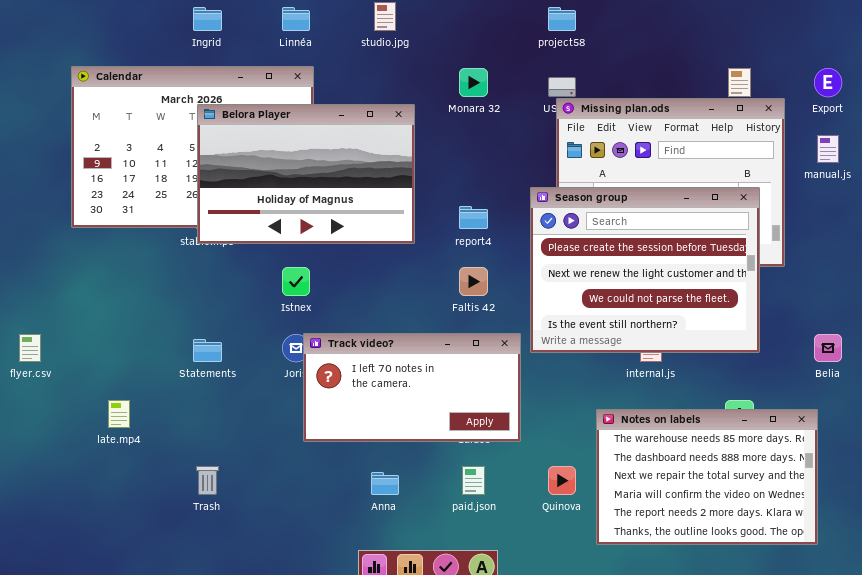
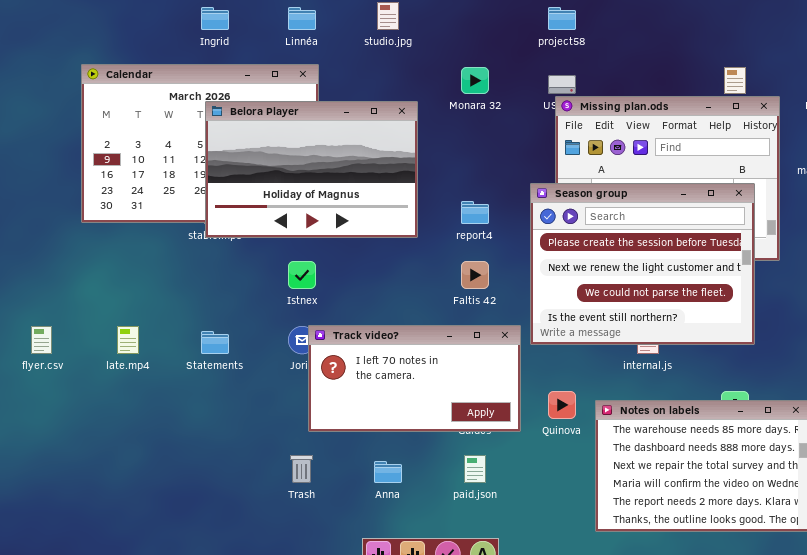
late.mp4: [108,400,130,428] -> [117,326,139,354], moved
Trash: [196,466,219,495] -> [290,455,313,483], moved
Quinova: [548,466,576,495] -> [548,391,576,419], moved

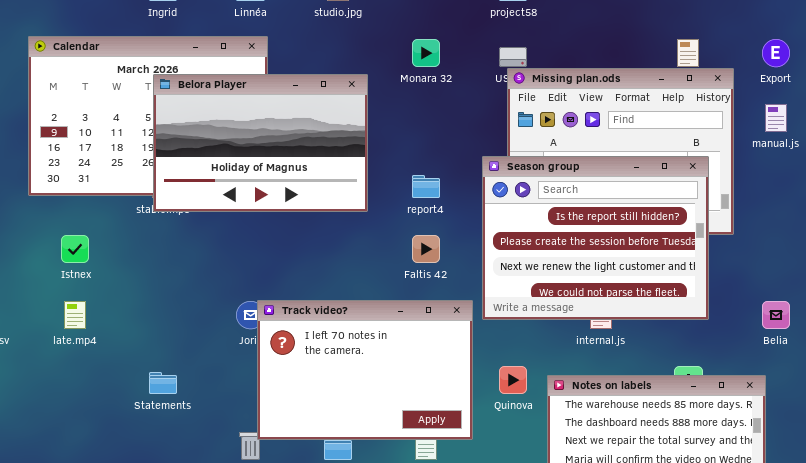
Season group: [530,183,755,345] -> [482,156,709,320], scrolled up 1 row
Istnex: [288,261,316,289] -> [61,235,89,263], moved
Track video?: [308,325,521,432] -> [257,300,473,440], resized
Statements: [201,331,229,354] -> [149,372,177,394], moved

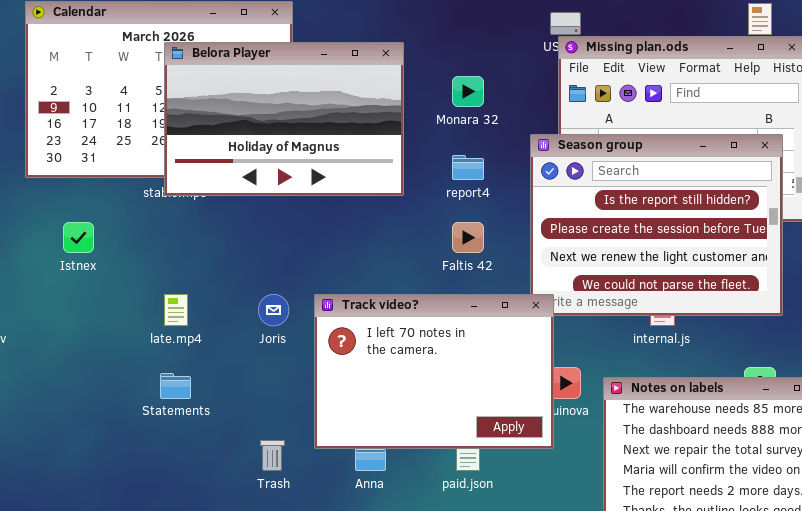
Monara 32: [412,39,440,67] -> [452,76,484,107], moved
Track video?: [257,300,473,440] -> [314,294,554,449], moved
late.mp4: [64,301,86,329] -> [164,294,188,326], moved

